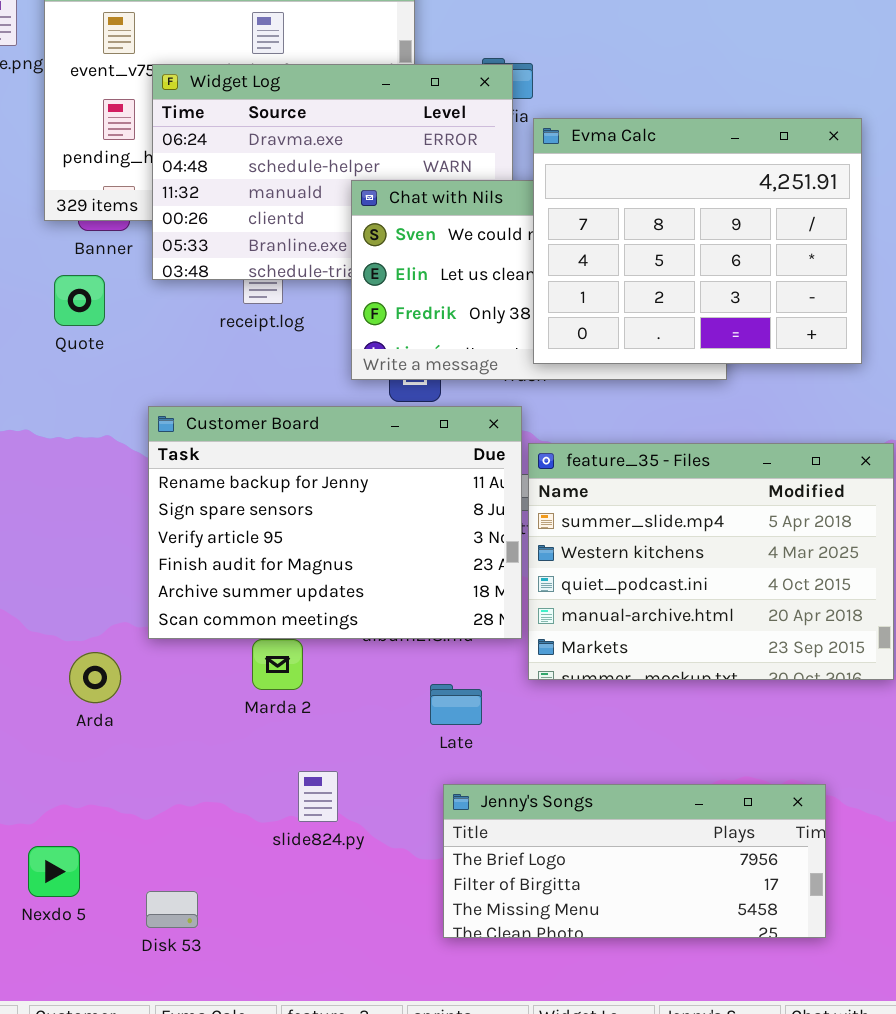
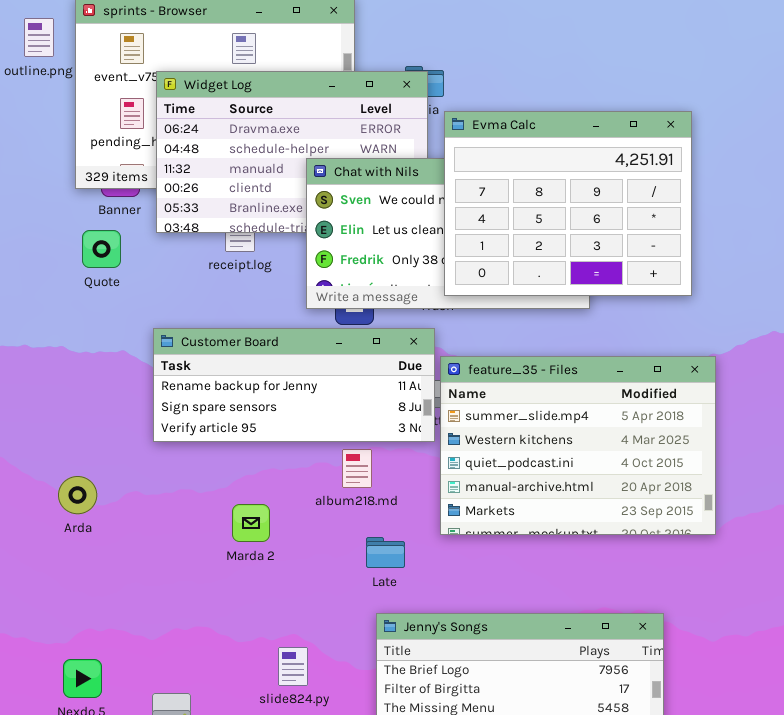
Customer Board: [148,406,522,639] -> [153,328,435,442], resized
Arda: [69,652,121,703] -> [58,476,97,514], moved
slide824.py: [298,771,338,822] -> [278,647,308,686], moved

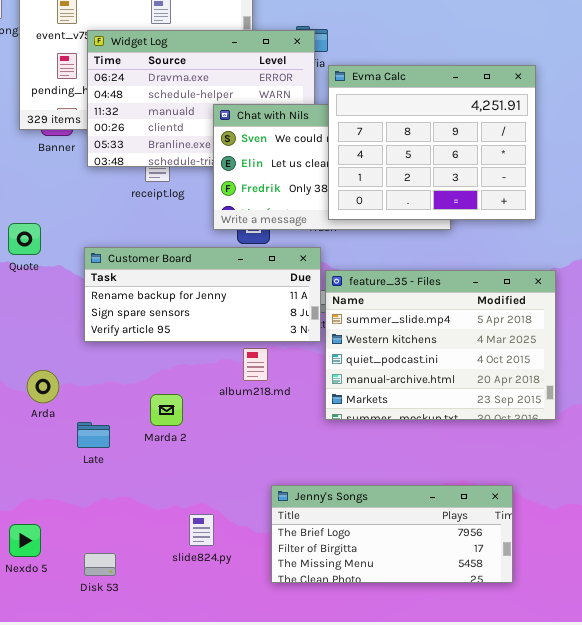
Quote: [82,230,121,268] -> [8,223,41,255], moved
Arda: [58,476,97,514] -> [27,370,59,403], moved
Late: [366,537,405,568] -> [77,422,110,448], moved

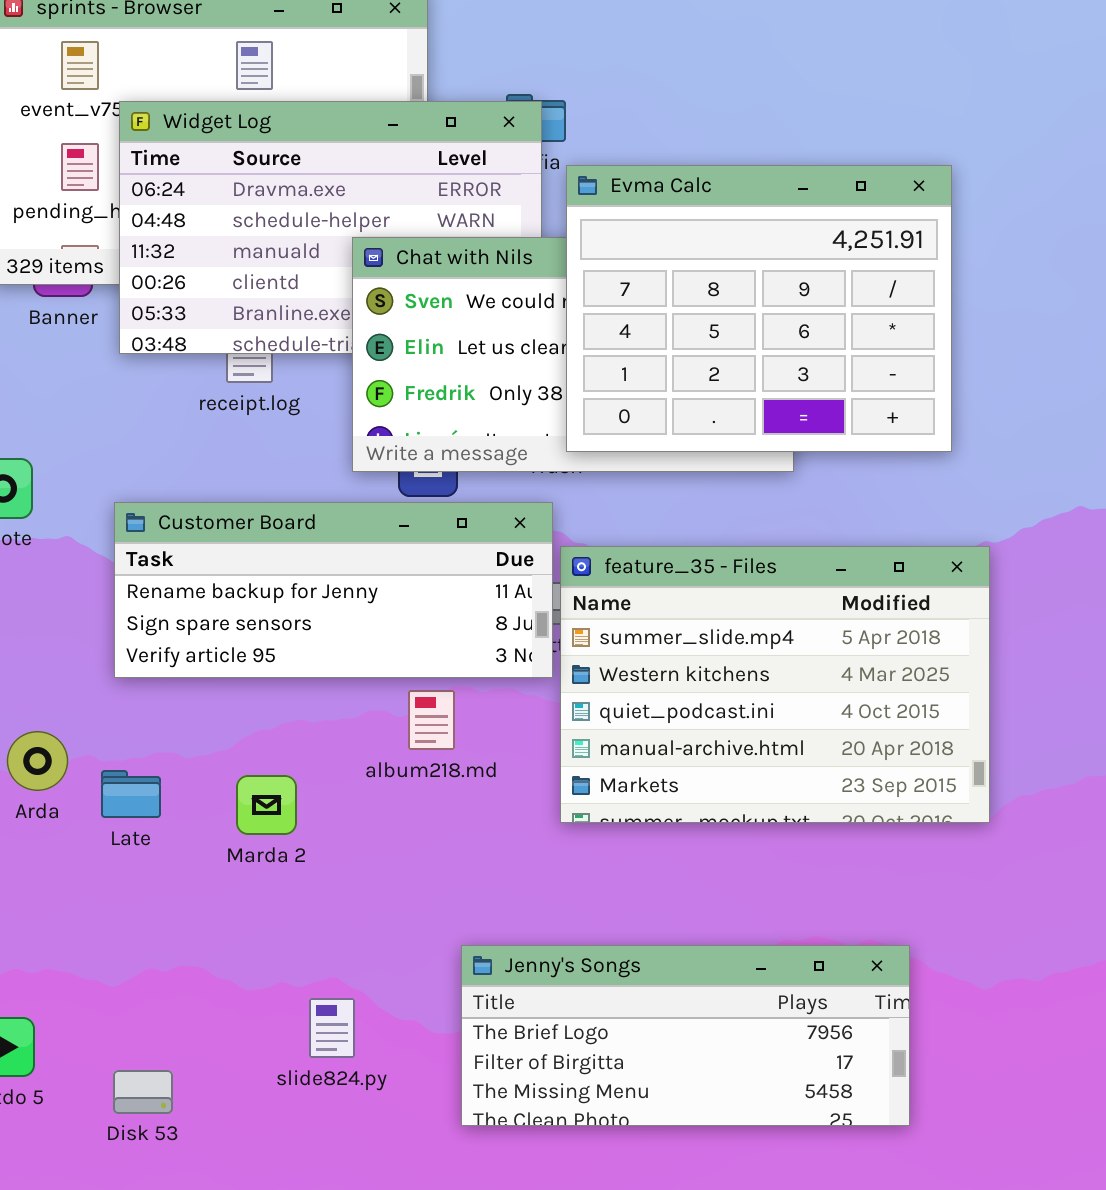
Late: [77,422,110,448] -> [101,770,161,818], moved

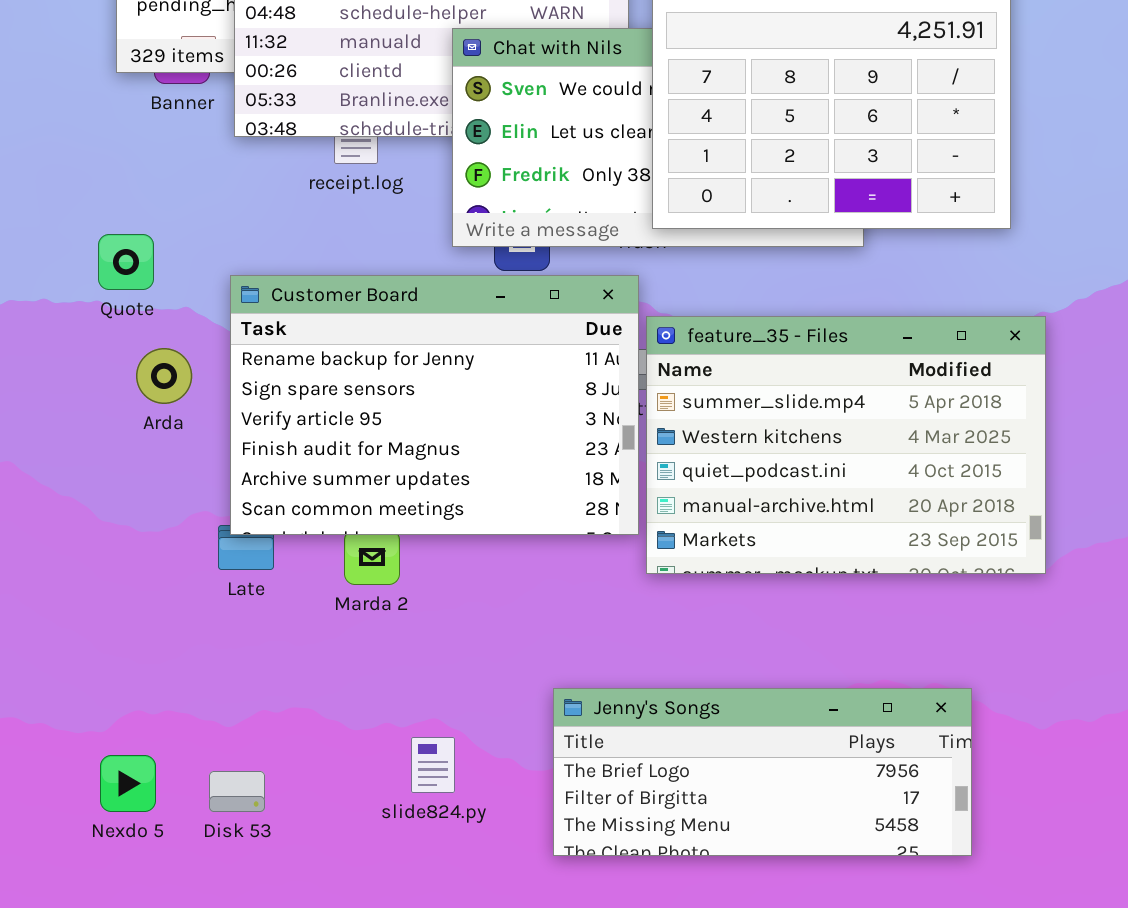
Customer Board: [114,502,553,678] -> [230,275,639,535], resized
Arda: [7,731,68,791] -> [136,348,192,404], moved
Disk 53: [113,1070,173,1114] -> [209,771,265,812], moved

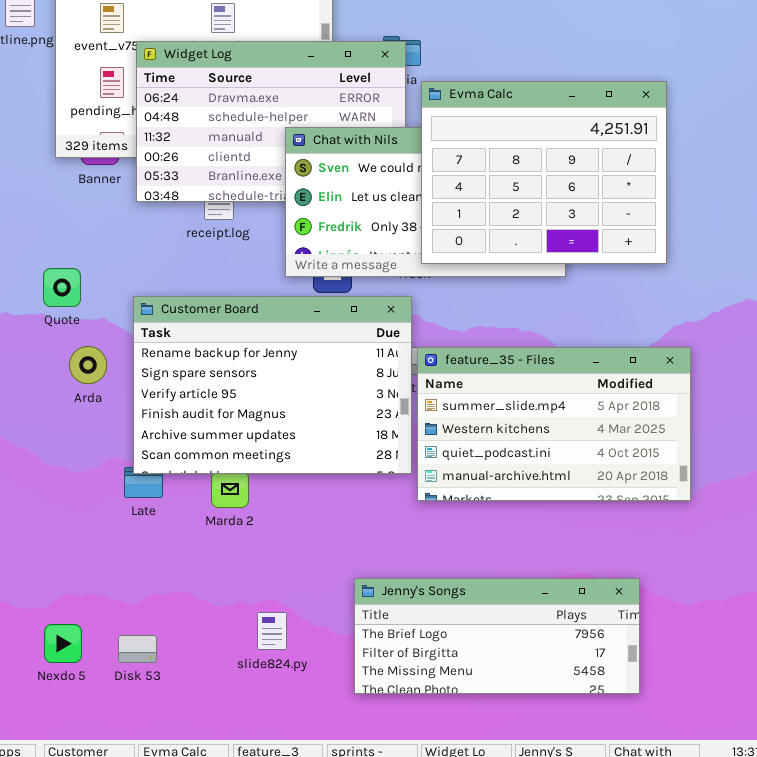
feature_35 - Files: [646,316,1046,574] -> [417,347,691,501], resized

